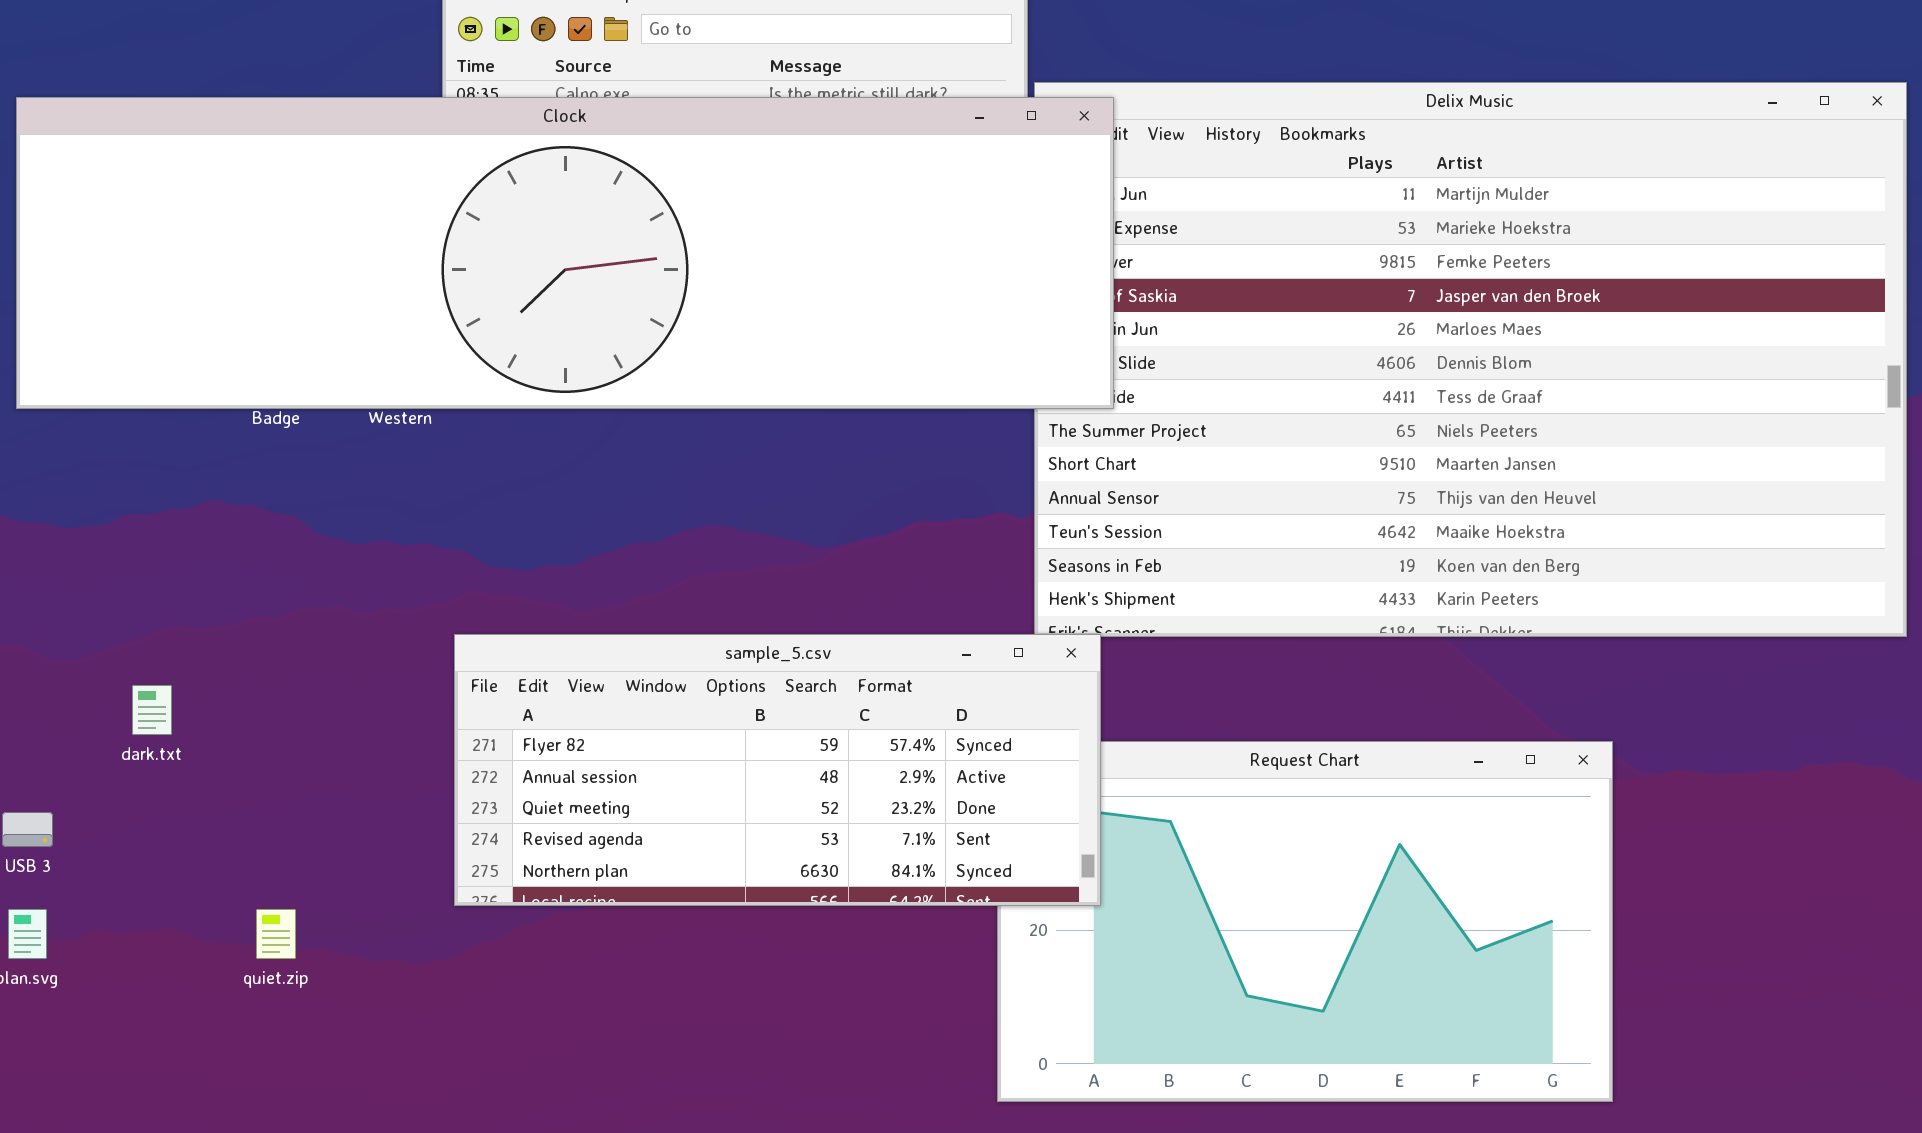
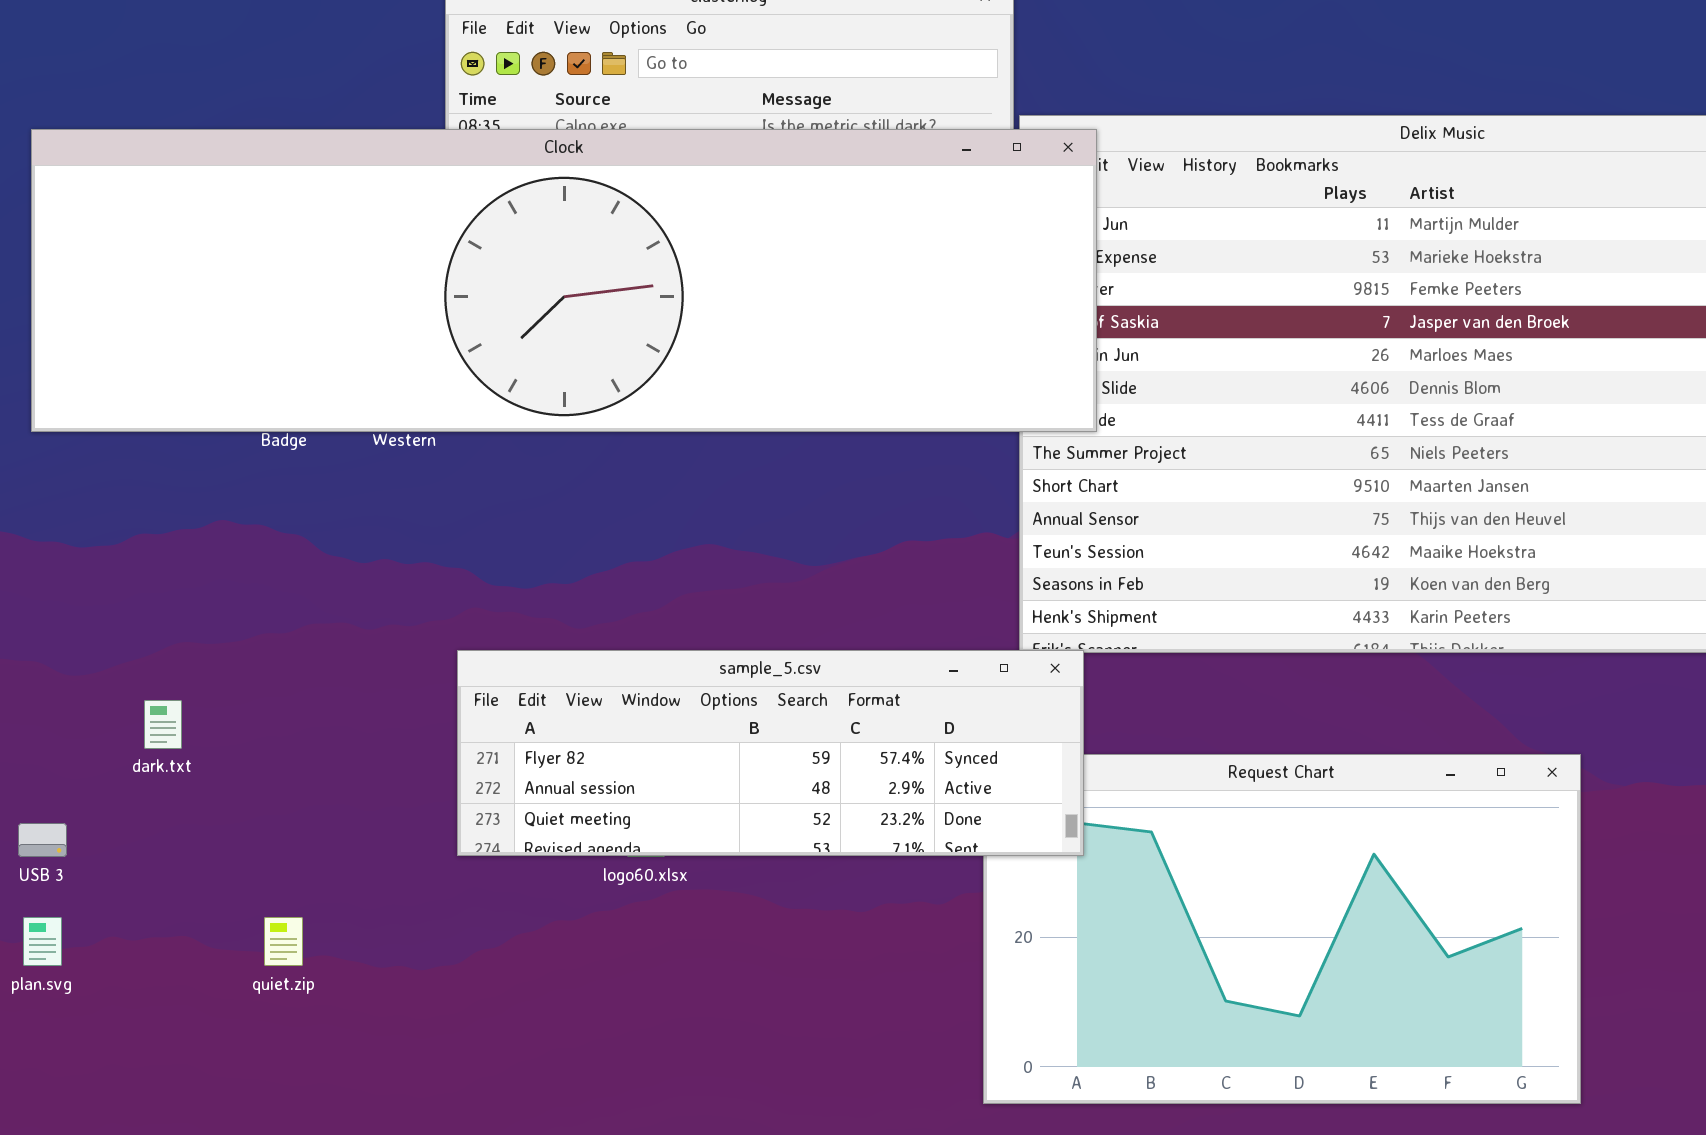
sample_5.csv: [454,634,1101,906] -> [457,650,1084,856], resized

